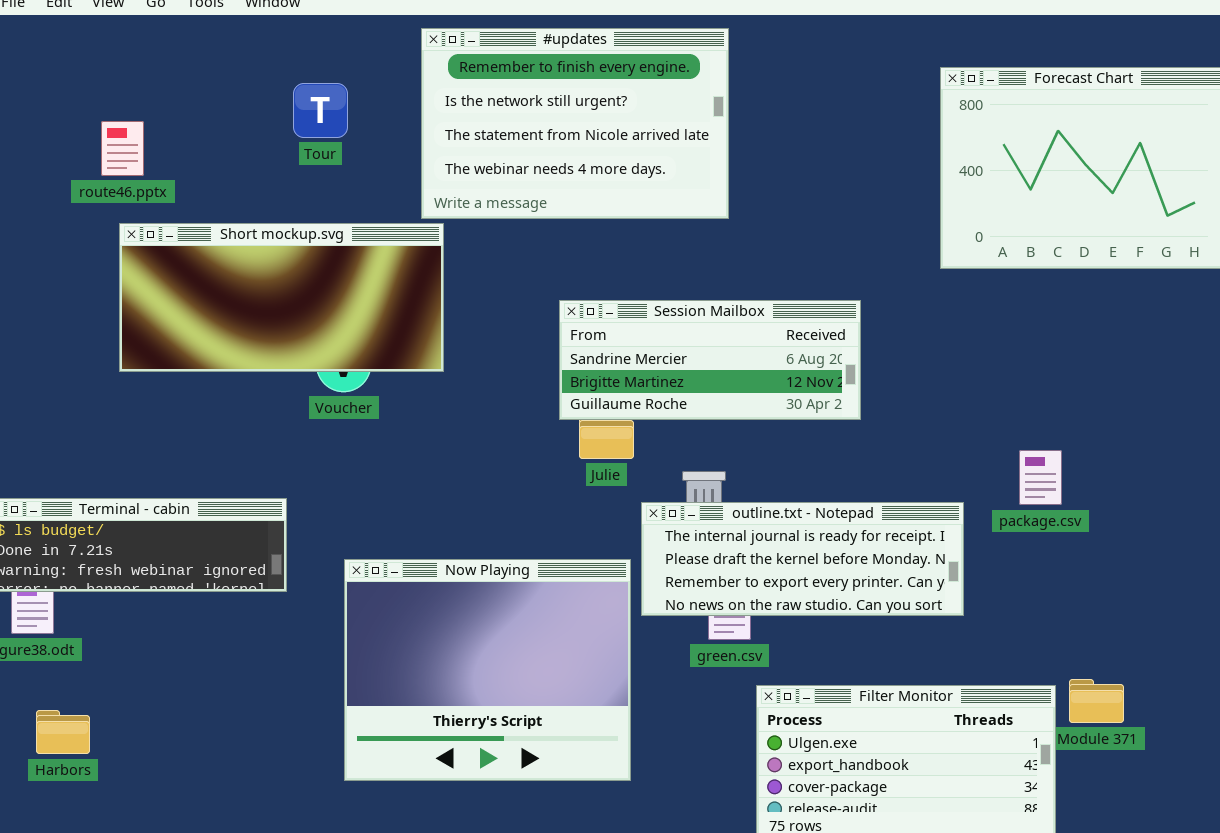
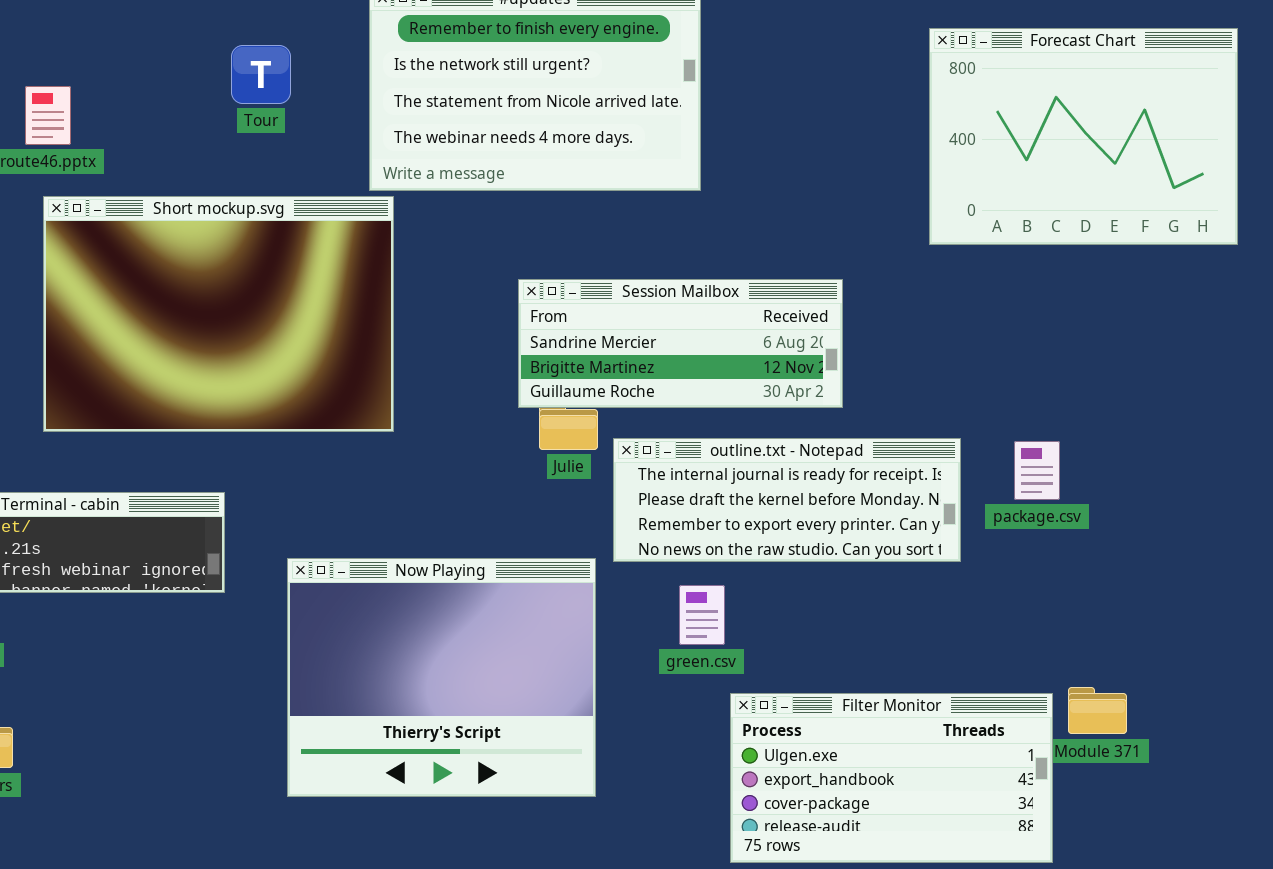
Short mockup.svg: [119,223,444,372] -> [43,196,394,432], resized
outline.txt - Notepad: [641,502,964,616] -> [613,438,961,562], moved

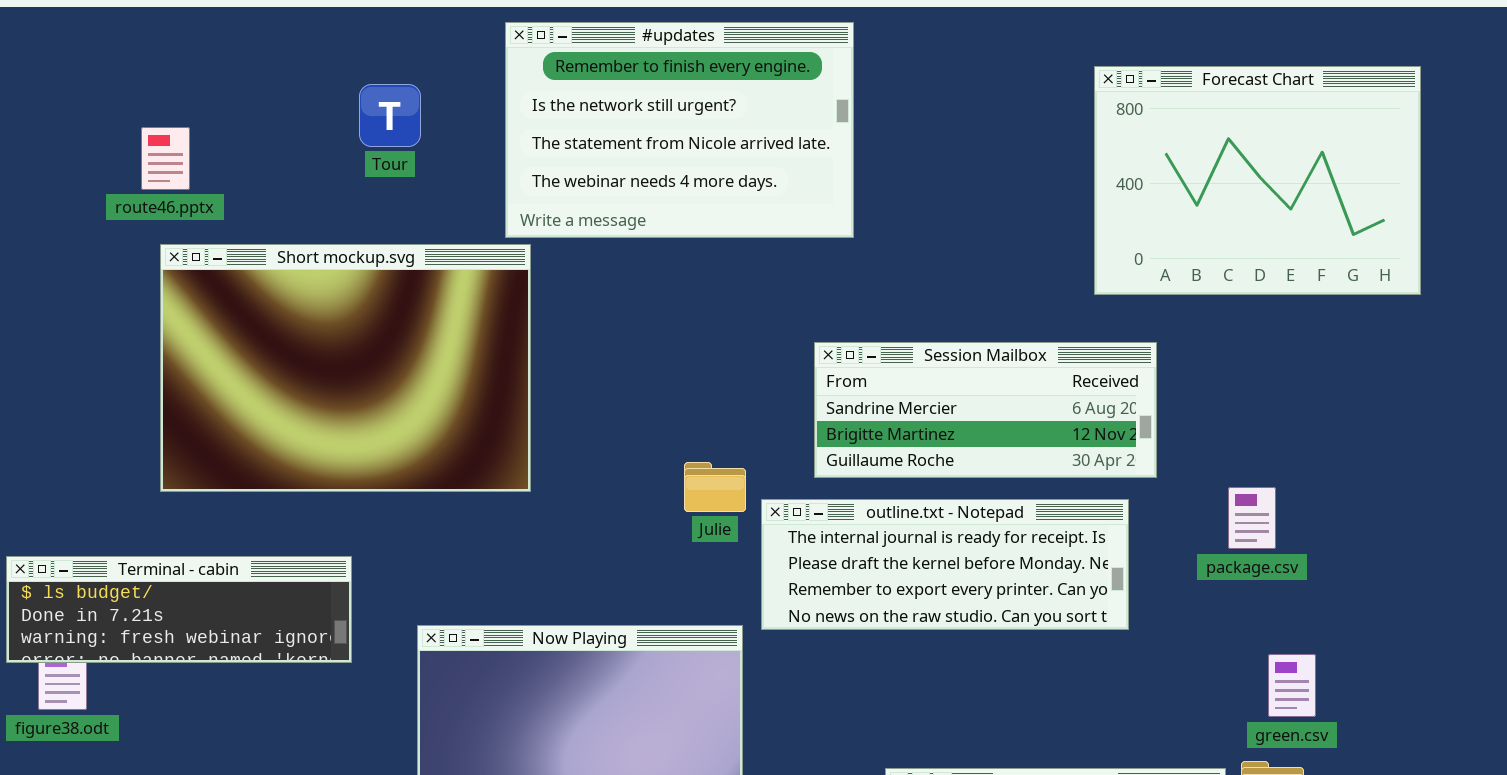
Session Mailbox: [518,279,843,408] -> [814,342,1157,478], moved
package.csv: [1014,441,1060,500] -> [1228,487,1276,549], moved
green.csv: [679,585,725,645] -> [1268,654,1316,717], moved

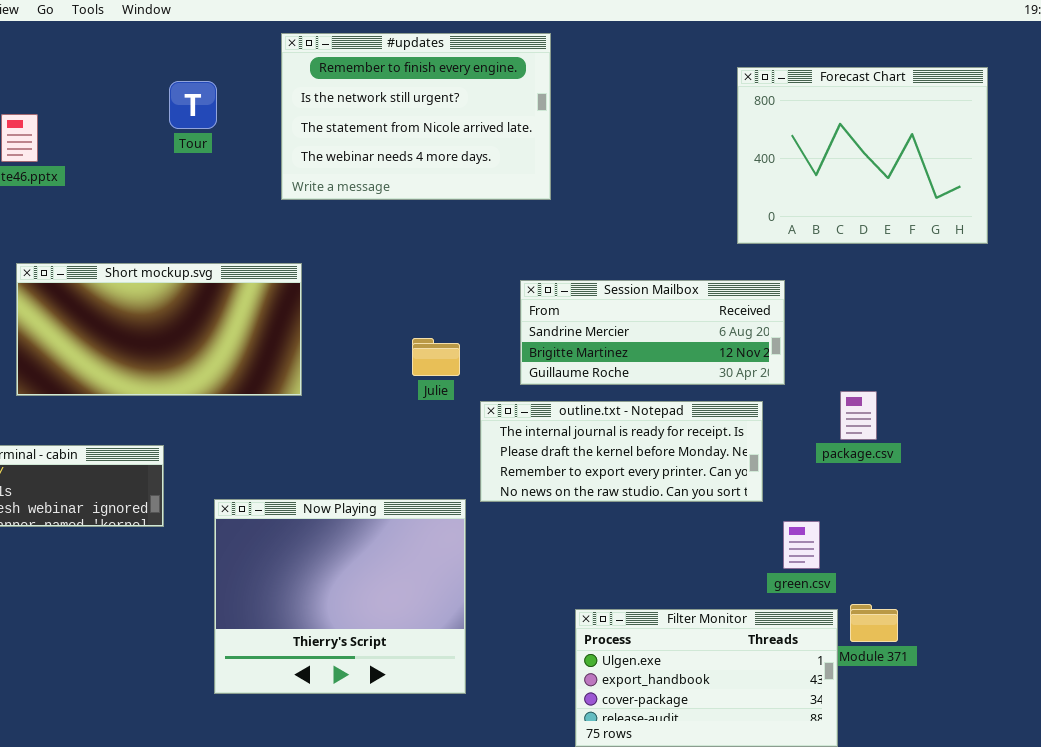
Short mockup.svg: [160,244,531,492] -> [16,263,302,396], resized
Julie: [684,462,746,512] -> [412,338,460,376], moved
green.csv: [1268,654,1316,717] -> [783,521,820,569], moved

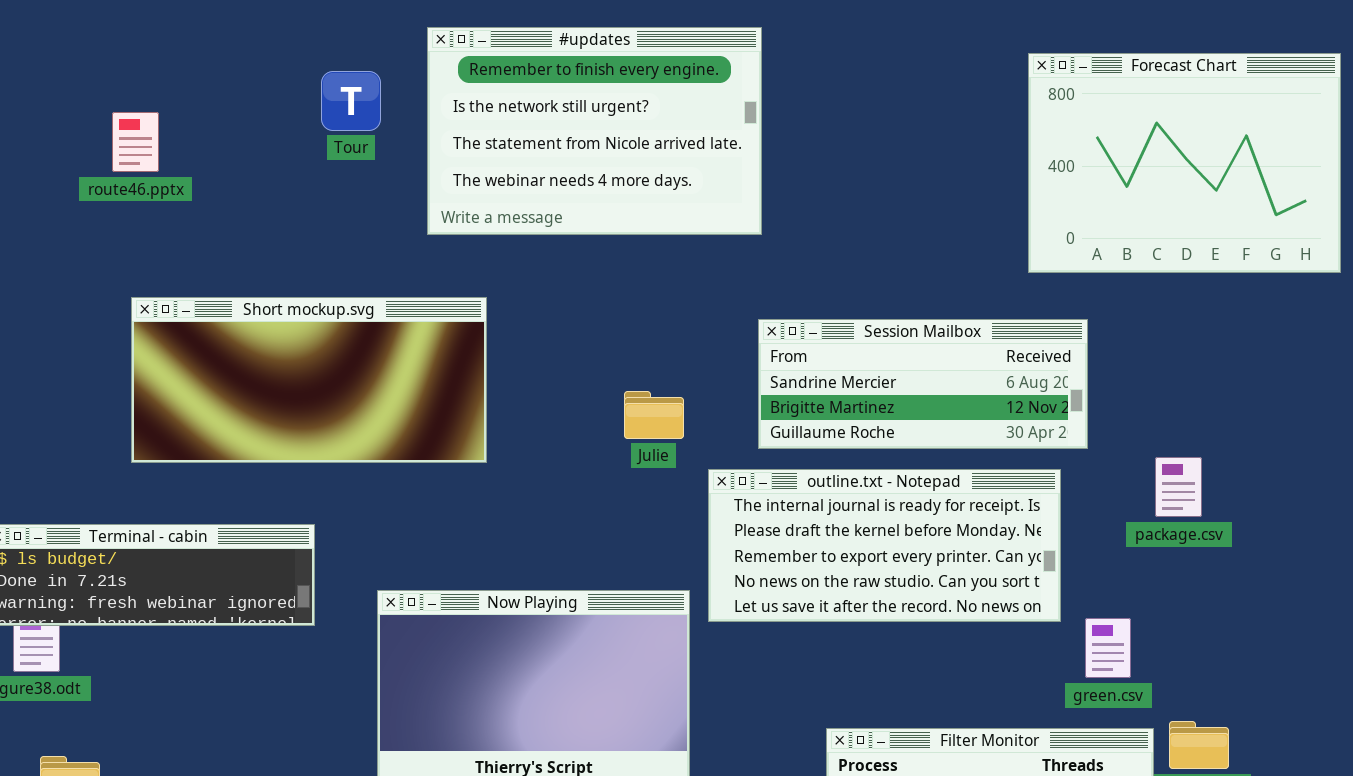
#updates: [281,33,551,200] -> [427,27,762,235], moved
outline.txt - Notepad: [480,401,763,502] -> [708,469,1061,622], resized

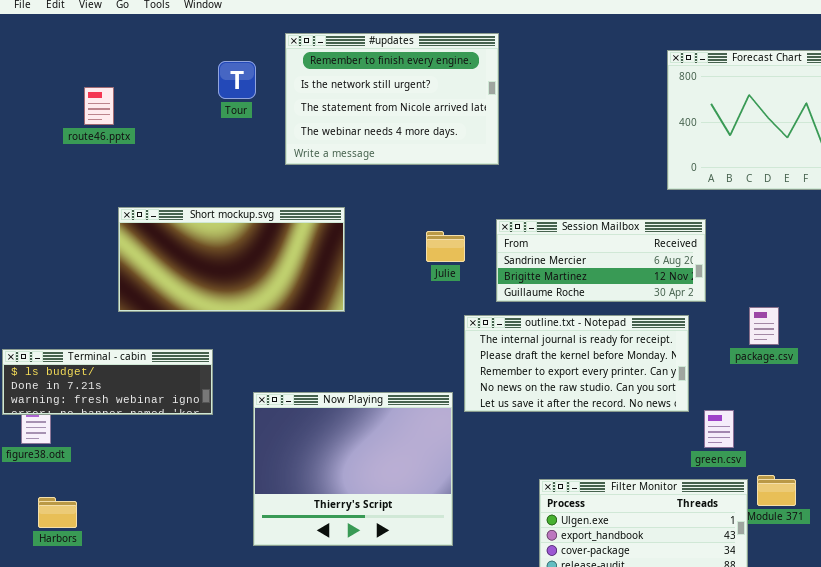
Short mockup.svg: [131,297,487,463] -> [118,207,345,312], moved
Julie: [624,391,684,439] -> [426,231,465,262], moved

